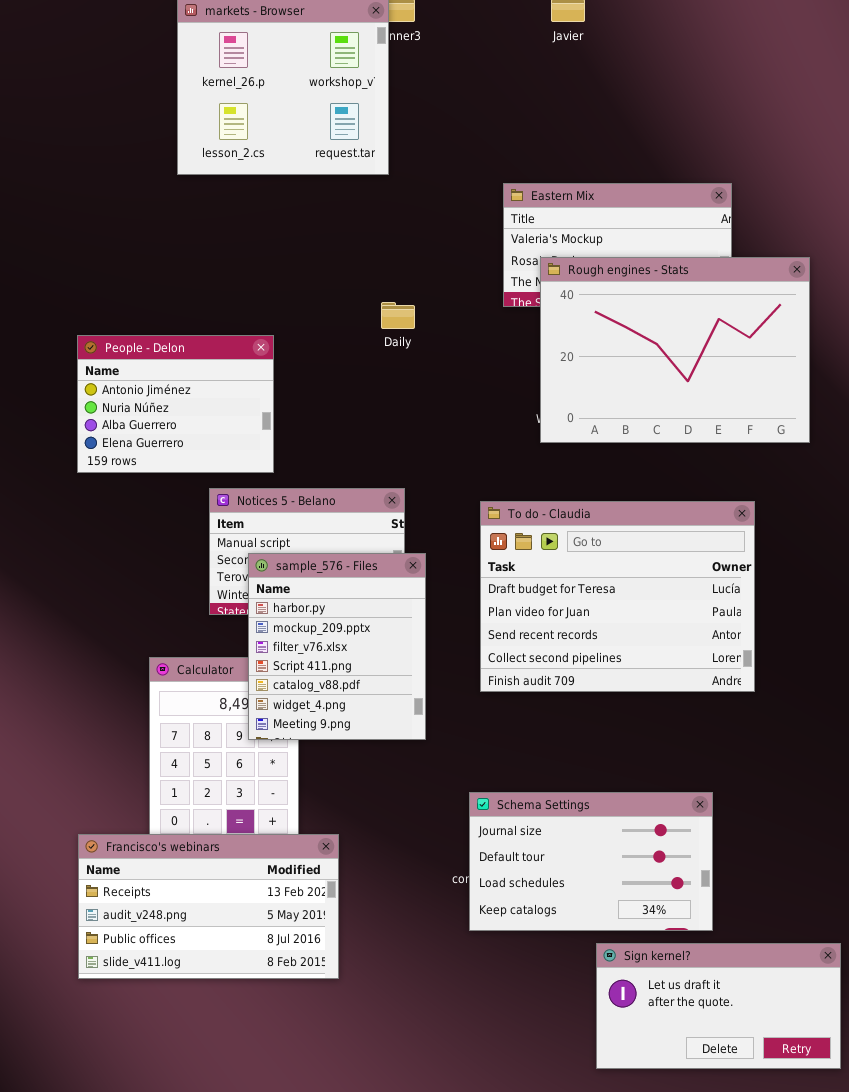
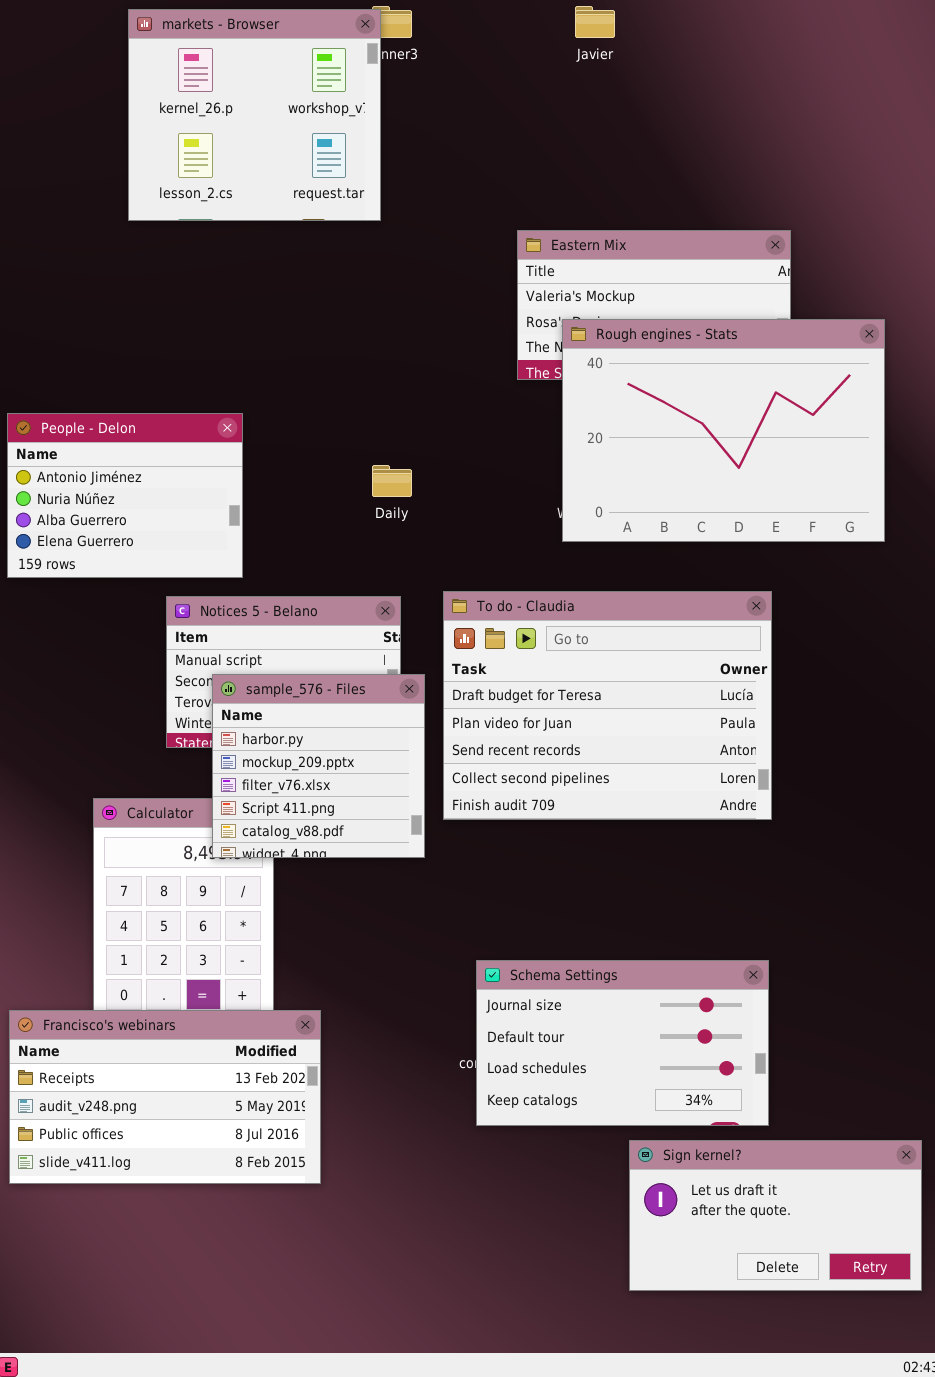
Daily: [381,302,415,329] -> [372,465,412,497], moved
To do - Claudia: [480,501,755,692] -> [443,591,772,820], moved
sample_576 - Files: [248,553,426,740] -> [212,674,425,858], resized

